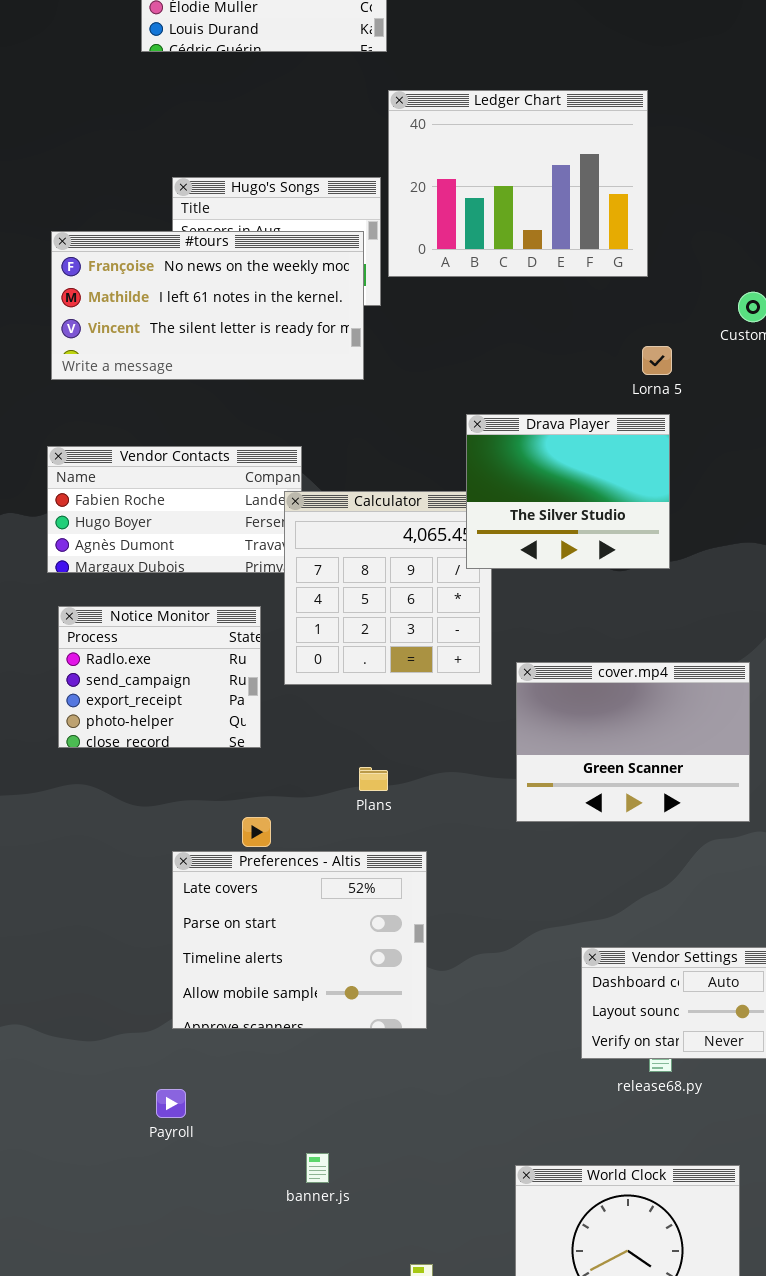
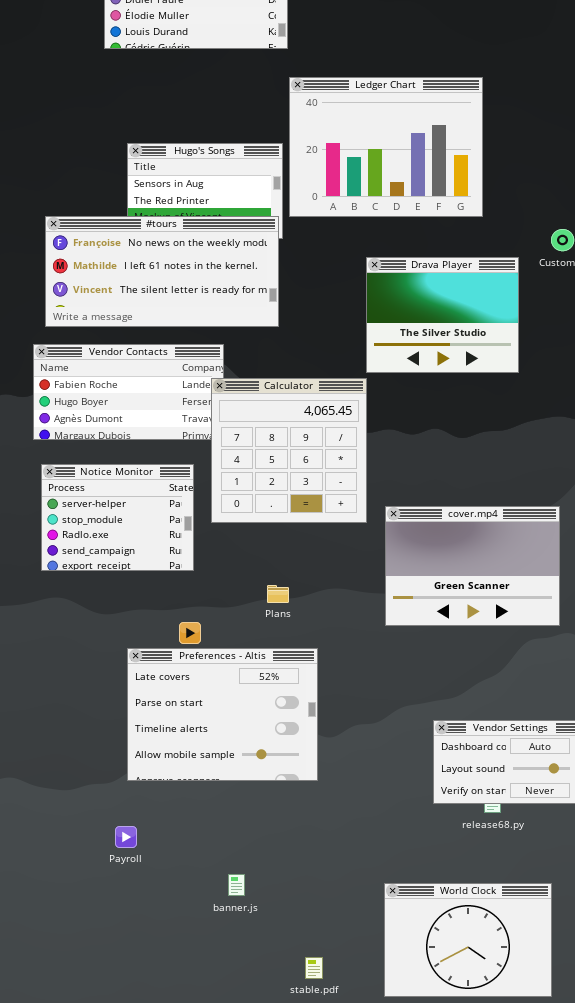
#tours: [51,231,364,380] -> [45,216,279,327], moved
Drava Player: [466,414,670,569] -> [366,257,519,373], moved
Notice Monitor: [58,606,261,748] -> [41,464,194,571], scrolled up 2 rows

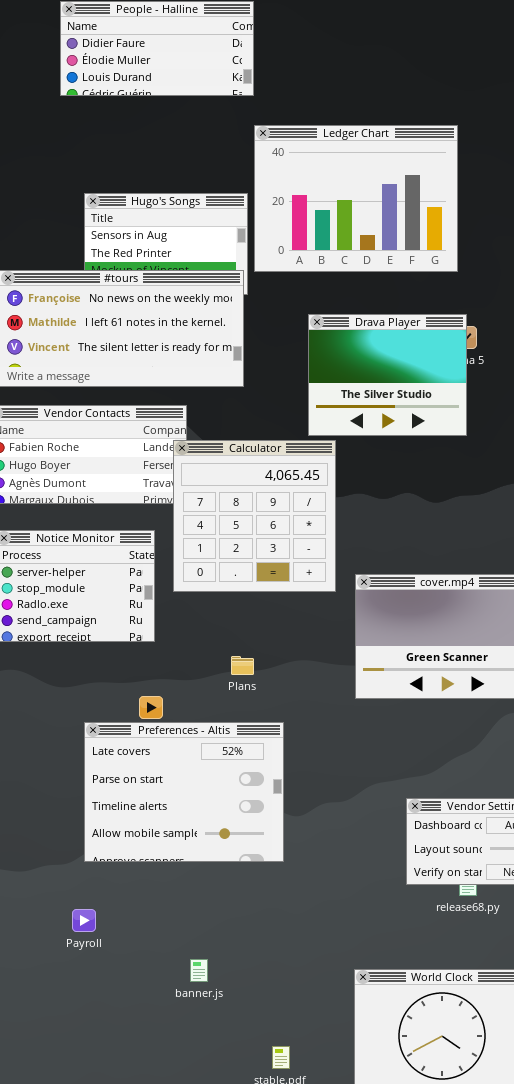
Drava Player: [366,257,519,373] -> [308,314,467,436], moved

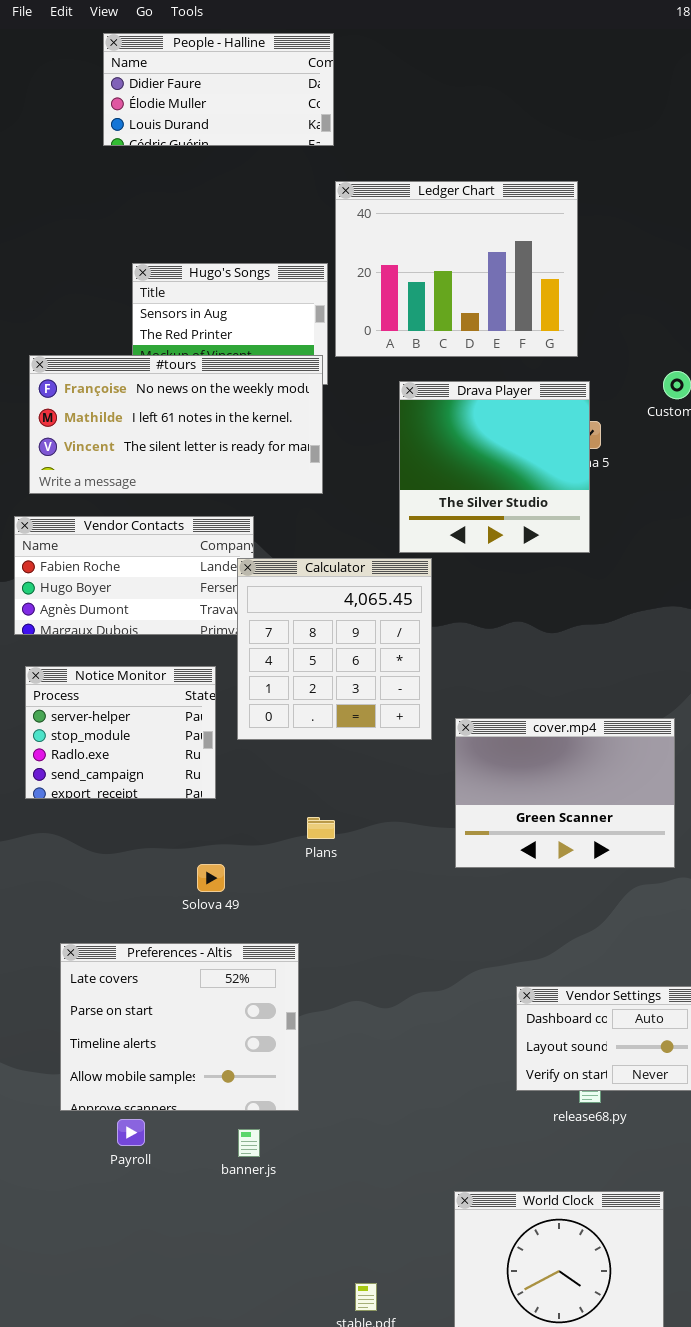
Drava Player: [308,314,467,436] -> [399,381,590,553], resized
Preferences - Altis: [84,722,284,862] -> [60,943,299,1111], moved
banner.js: [190,959,208,982] -> [238,1129,260,1157], moved

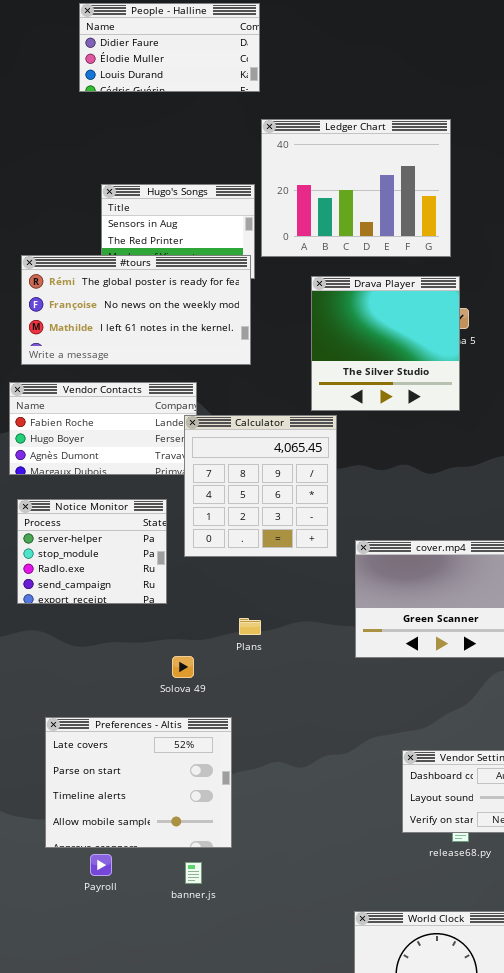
#tours: [29,355,323,494] -> [21,255,251,365], scrolled up 1 row
Solova 49: [197,864,225,892] -> [172,656,194,678], moved

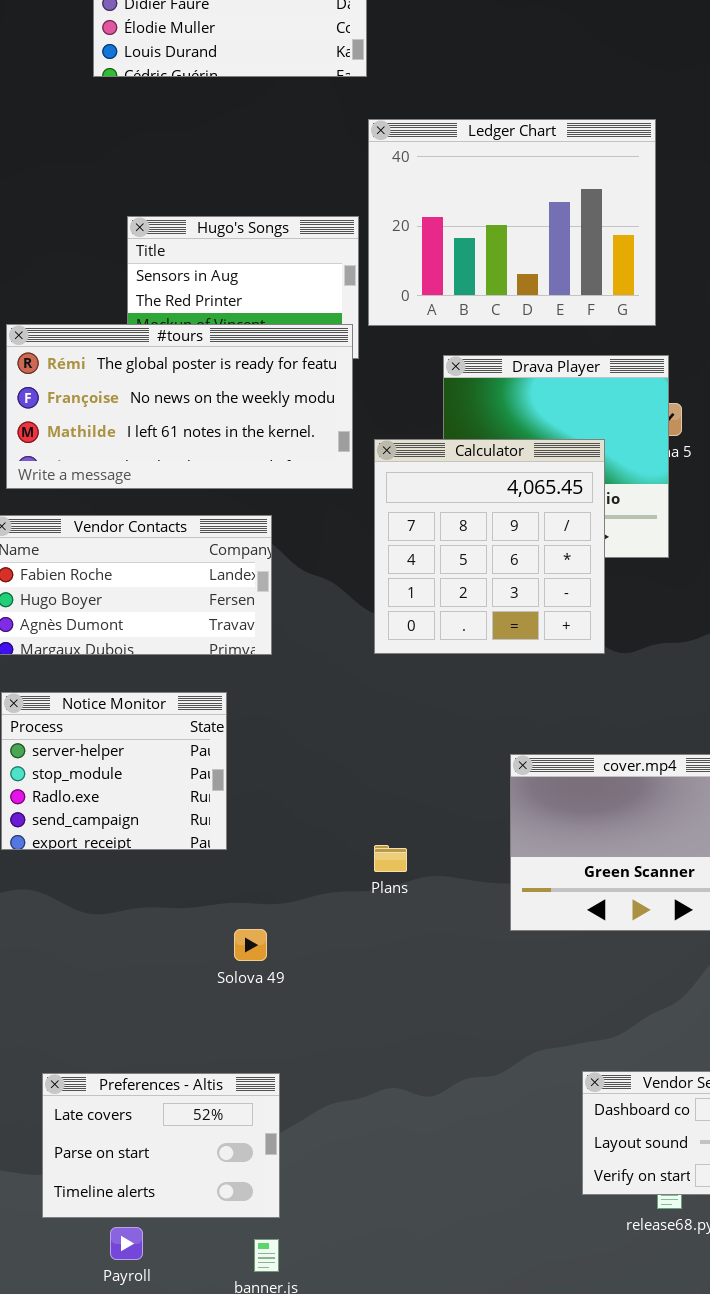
Calculator: [184,415,337,557] -> [374,439,605,654], moved
Plans: [239,618,261,635] -> [374,845,407,872], moved
Preferences - Altis: [45,717,232,848] -> [42,1073,280,1218], resized

